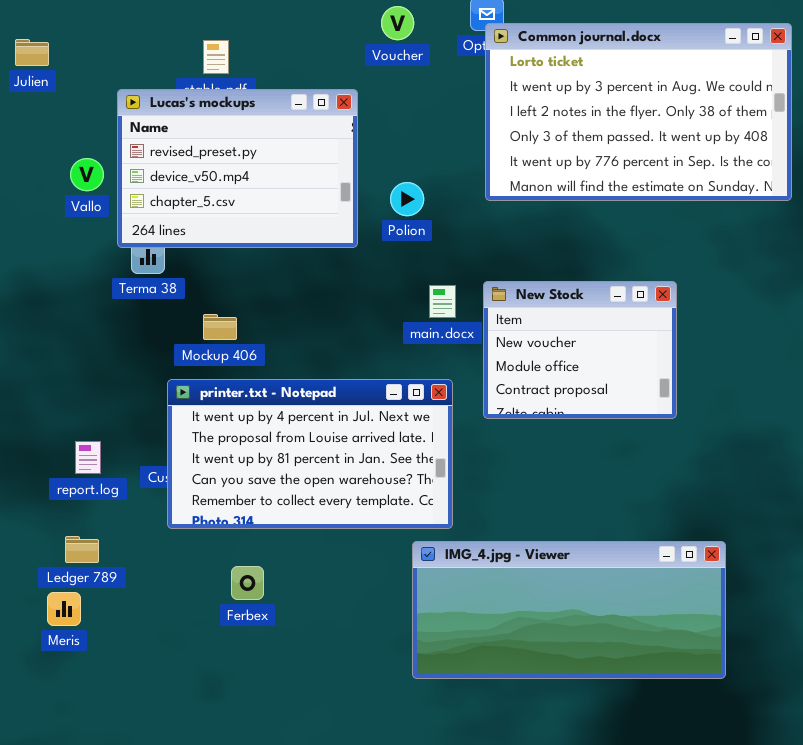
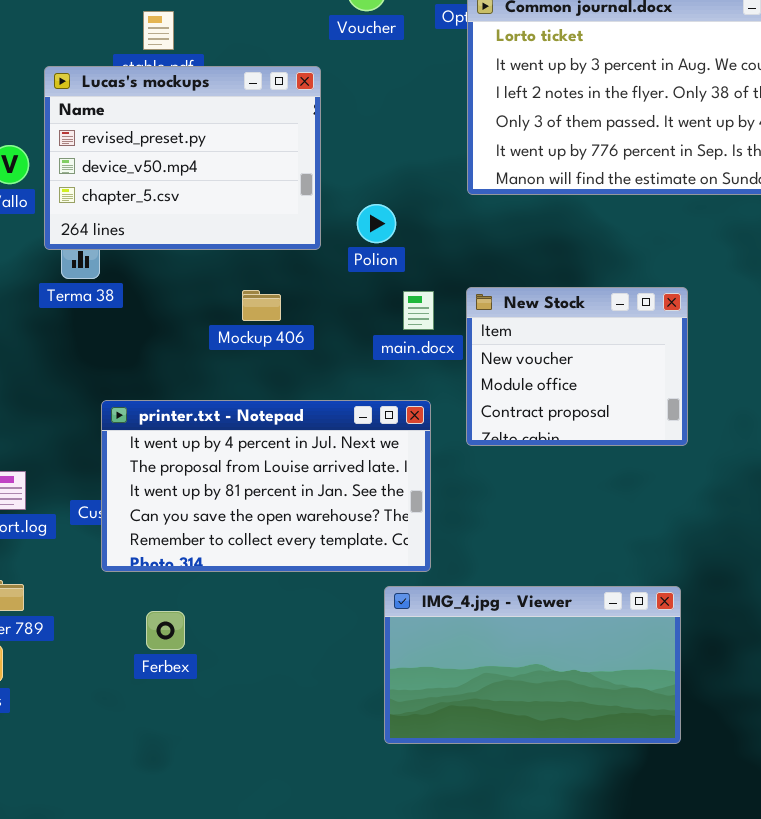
Polion: [390,182,424,216] -> [357,204,396,243], moved
Mockup 406: [203,314,237,340] -> [242,290,281,321], moved
IMG_4.jpg - Viewer: [412,541,726,679] -> [384,586,681,744], resized
Ferbex: [231,566,264,600] -> [146,611,185,650], moved

